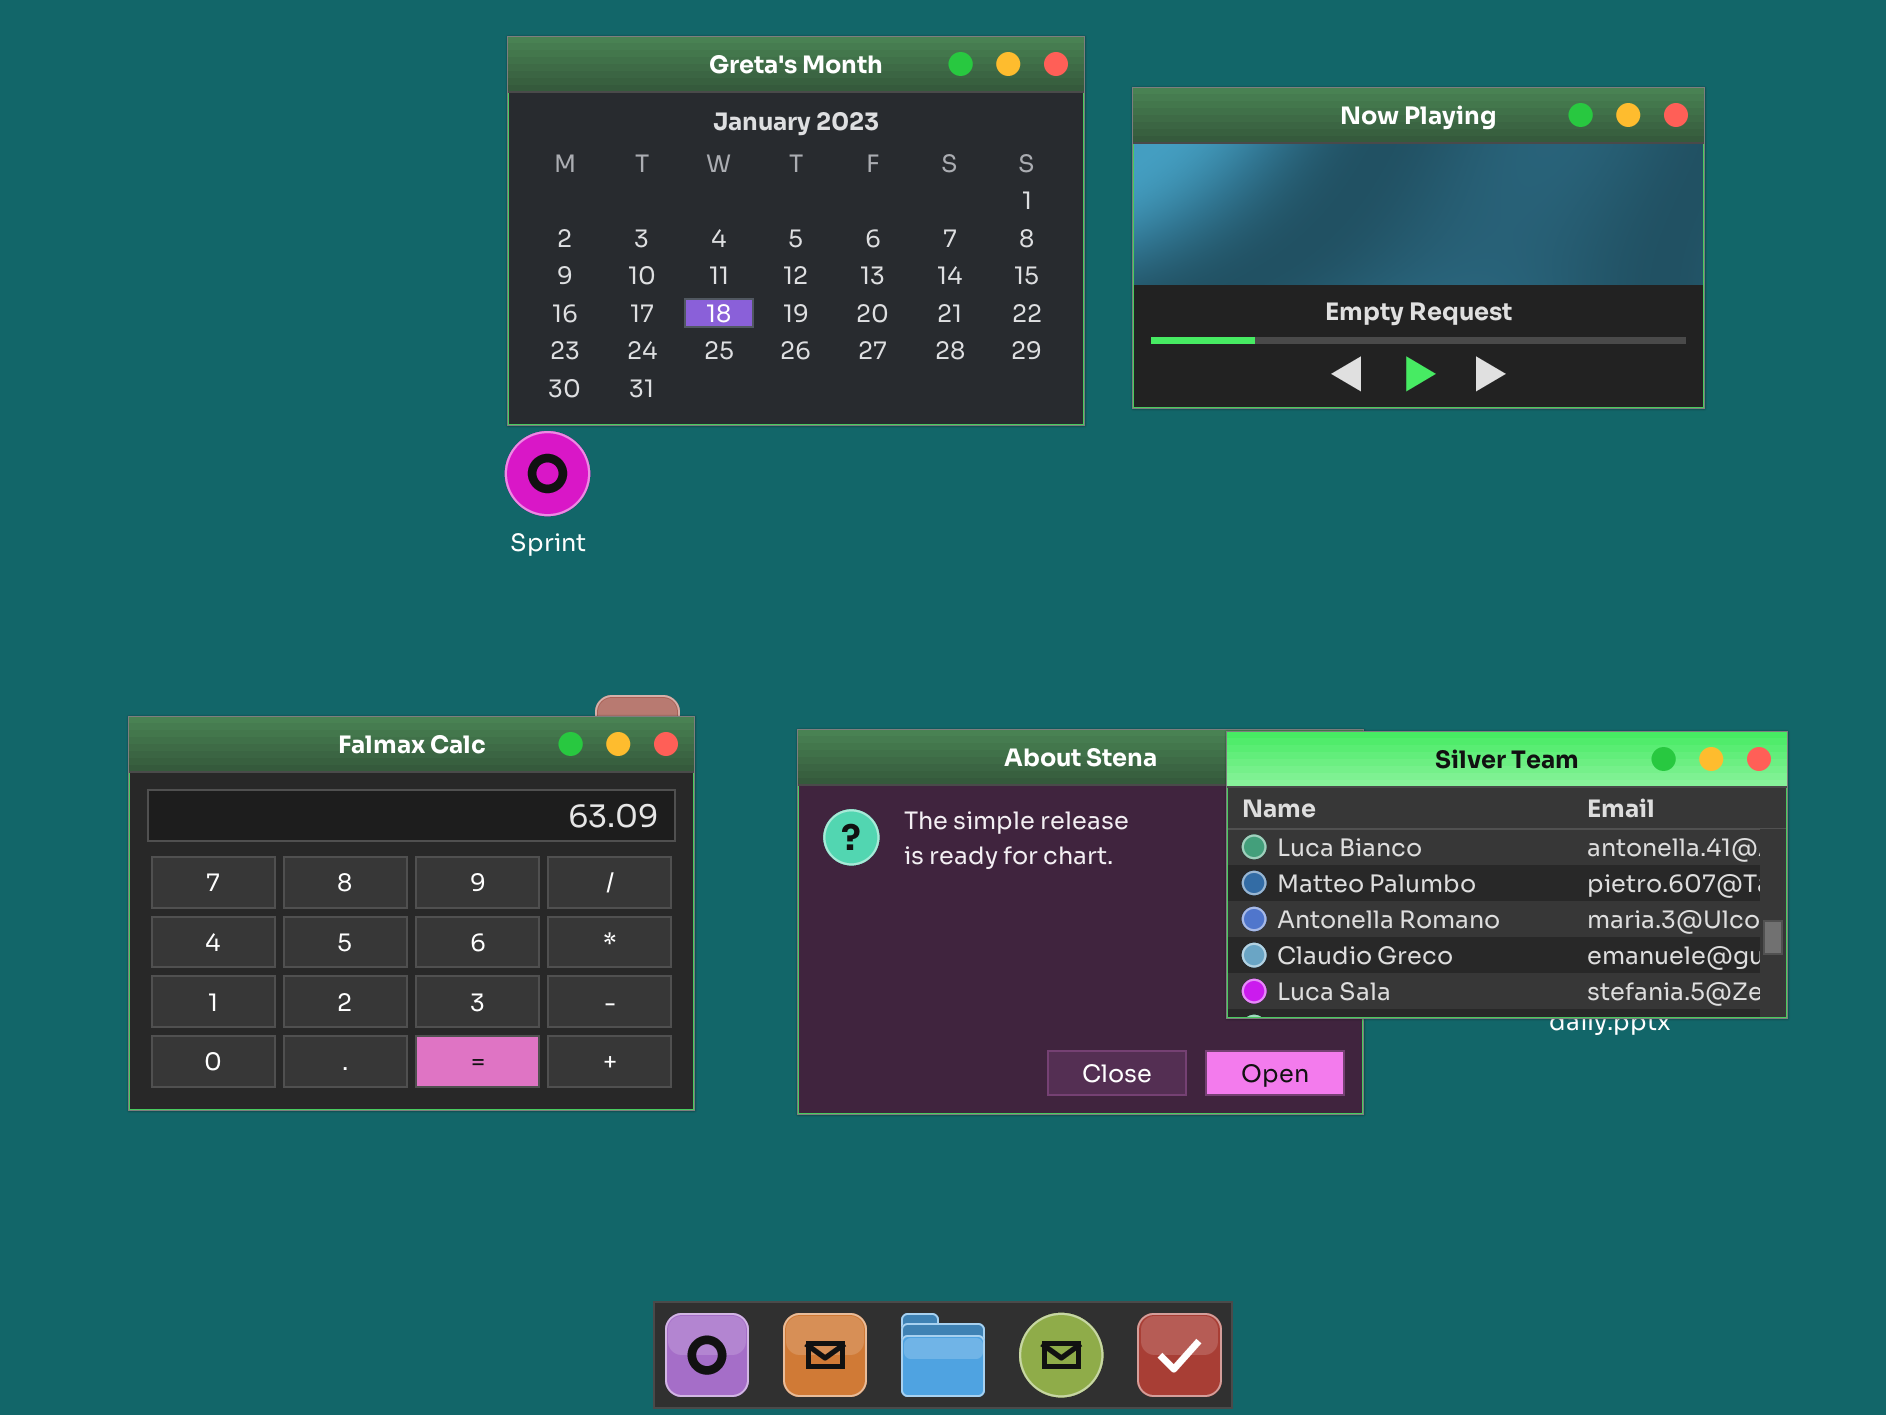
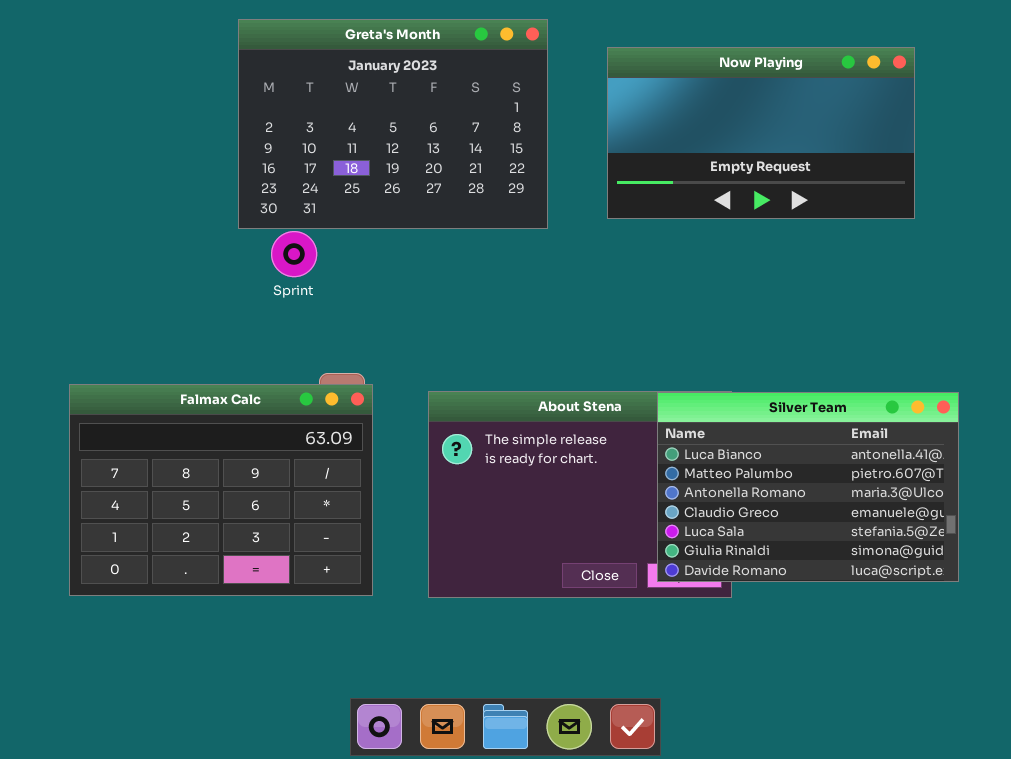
Greta's Month: [507,36,1085,426] -> [238,19,548,229], moved
Silver Team: [1226,731,1788,1019] -> [657,392,959,582], resized

